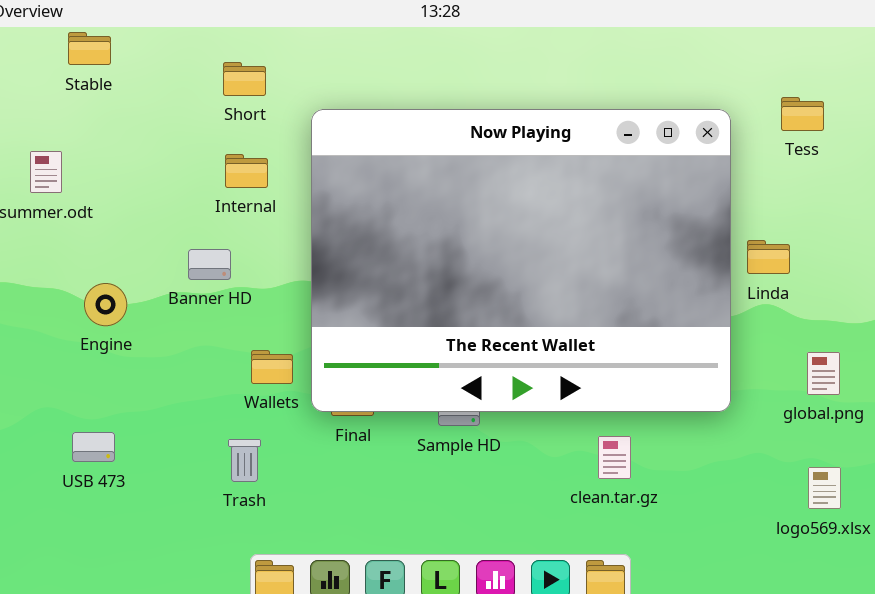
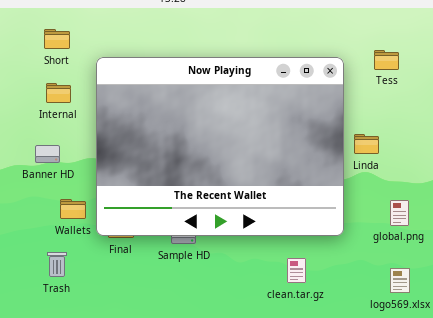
Banner HD: [188,249,231,280] -> [35,145,60,163], moved
clean.tar.gz: [598,436,631,479] -> [287,258,306,283], moved

